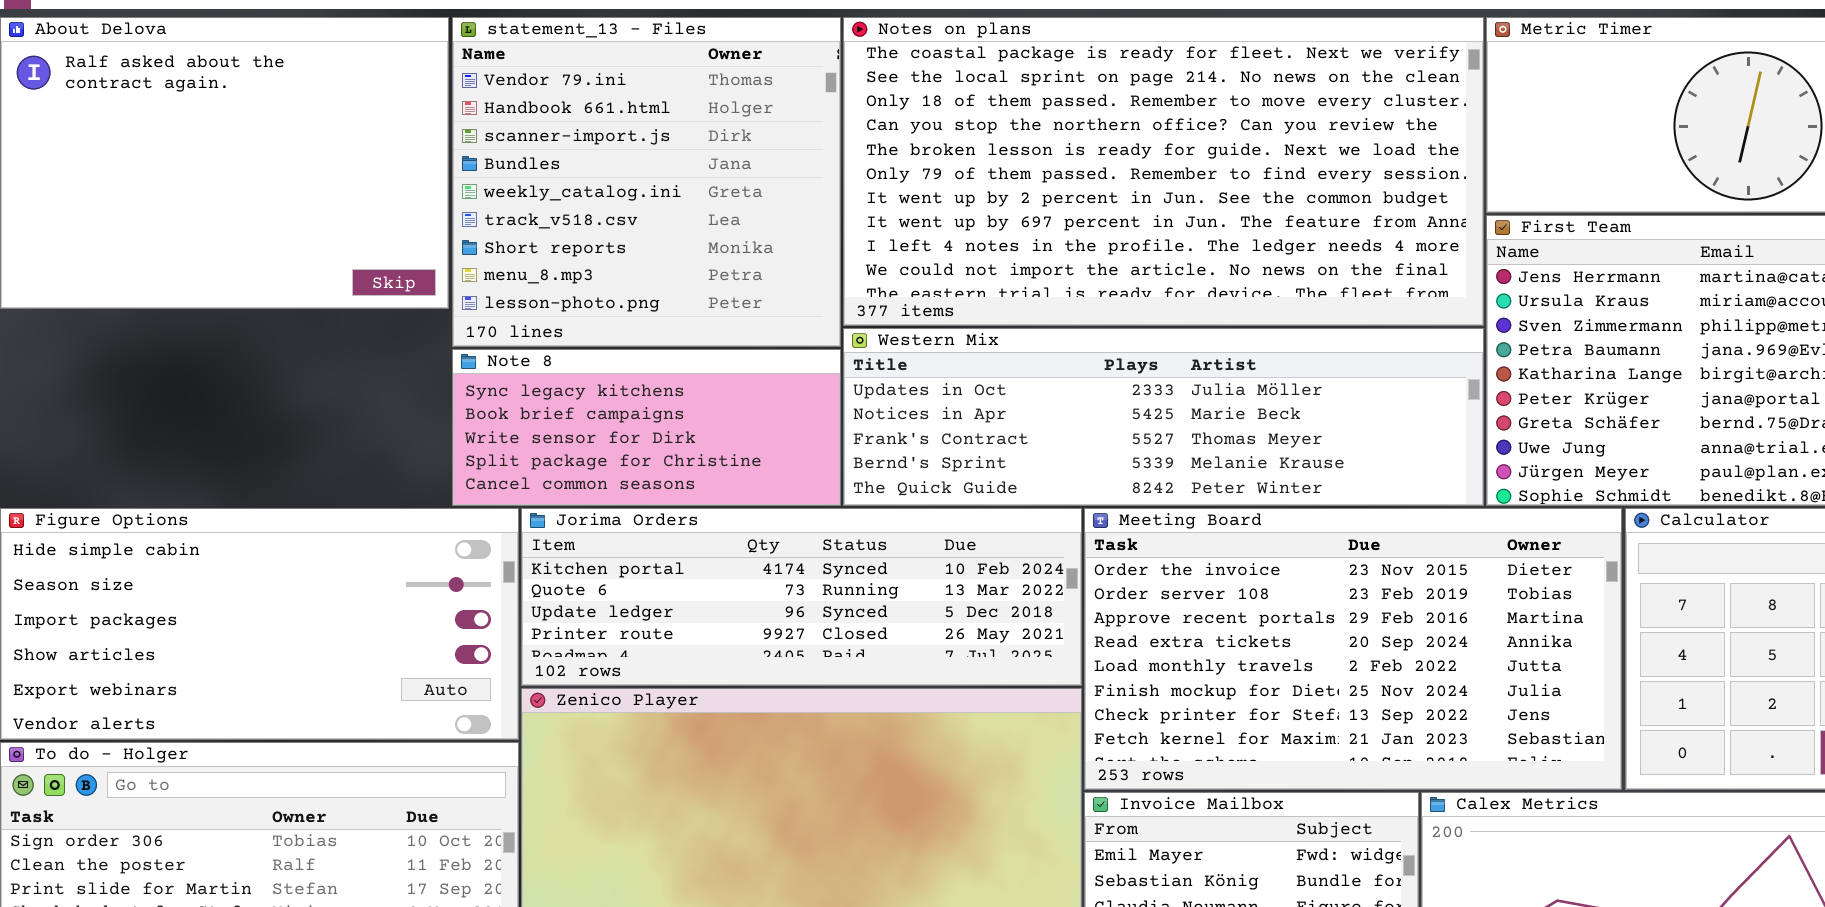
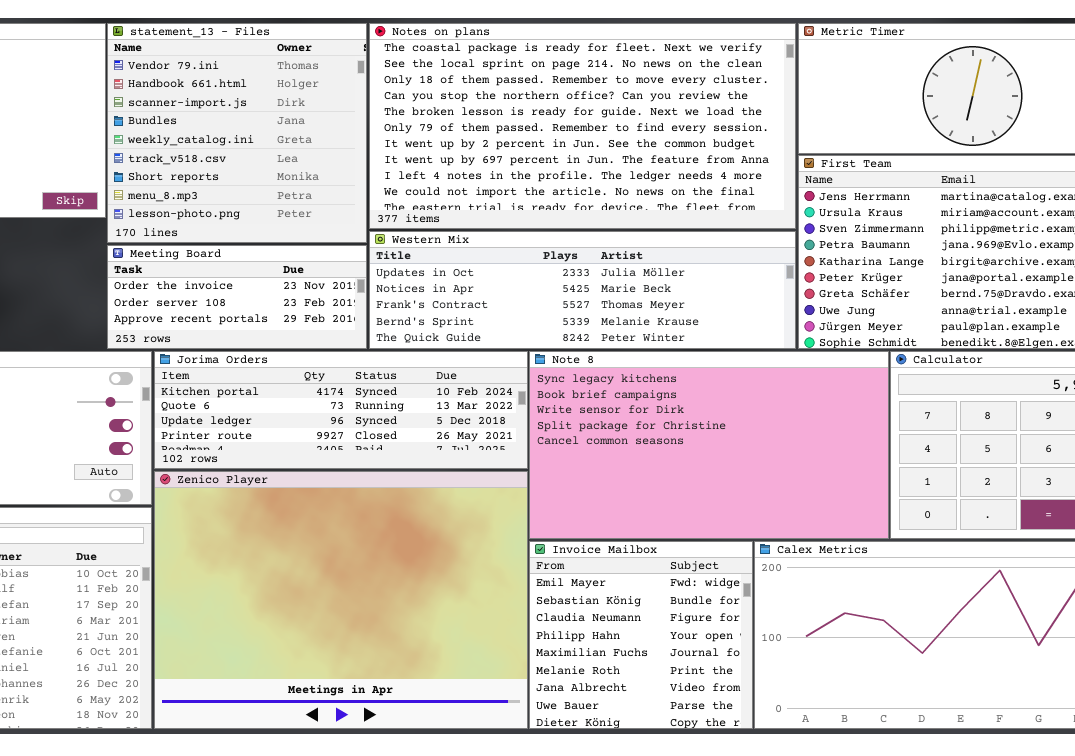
Note 8: [452,349,841,506] -> [529,351,889,539], moved, resized
Meeting Board: [1084,508,1622,790] -> [107,245,367,349], moved, resized

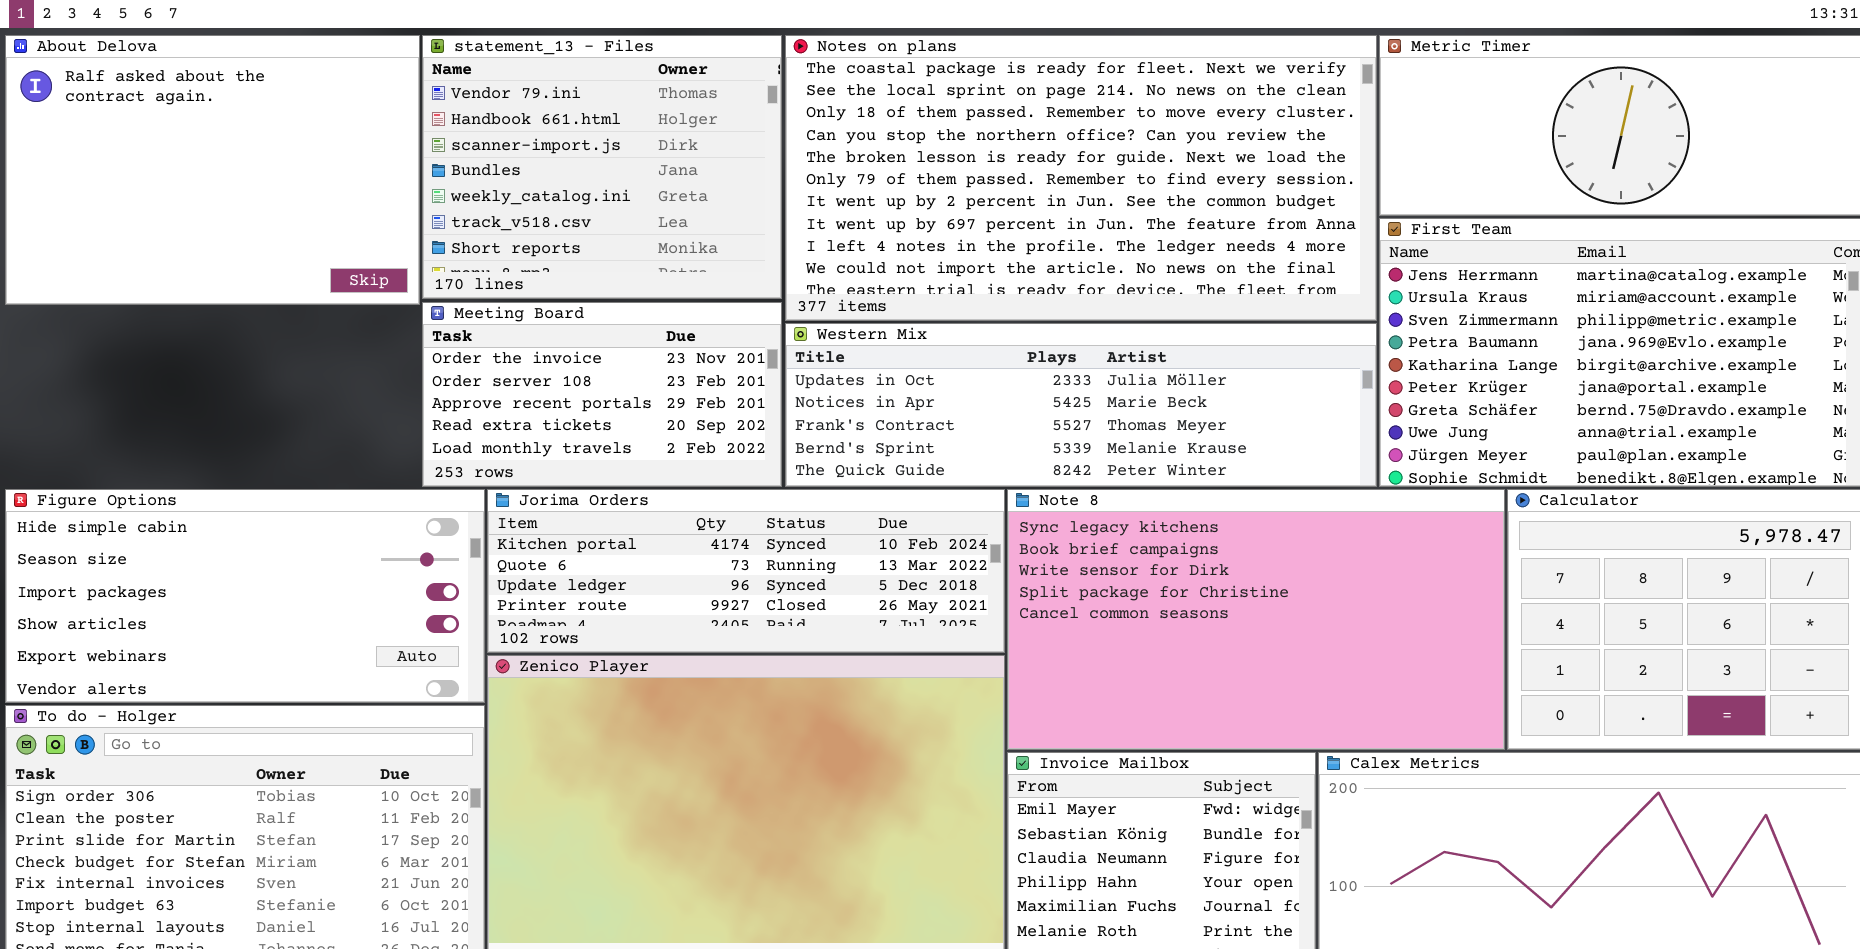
statement_13 - Files: [107,23,367,243] -> [422,35,782,299], resized
Meeting Board: [107,245,367,349] -> [422,302,782,487], resized

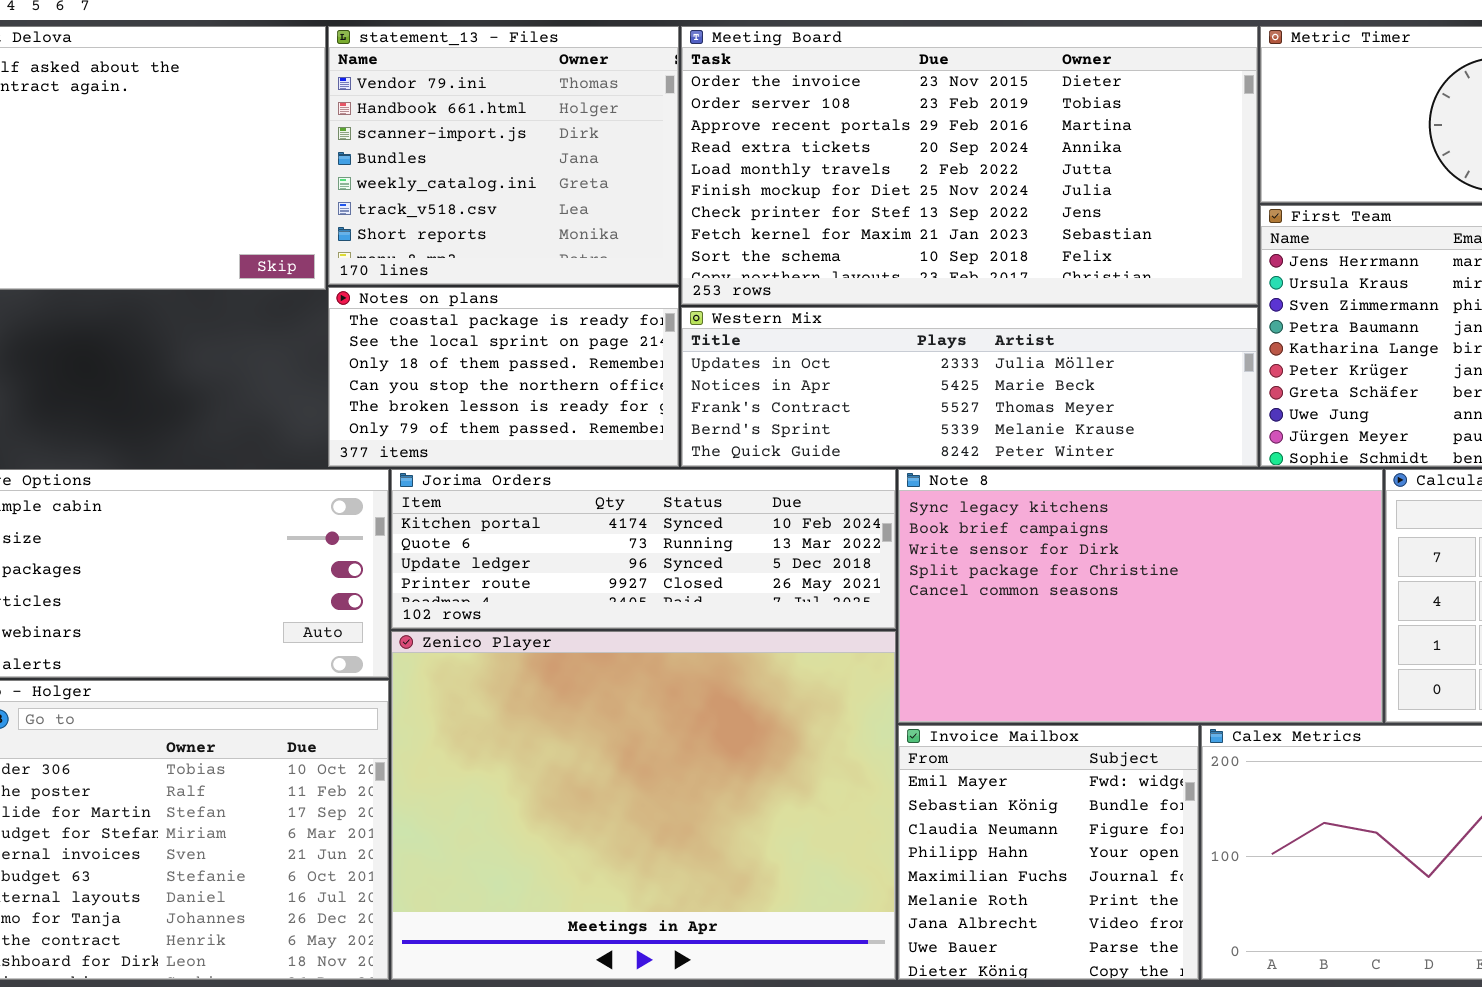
Notes on plans: [785,35,1377,321] -> [328,287,679,467], moved, resized
Meeting Board: [422,302,782,487] -> [681,26,1258,305], moved, resized

